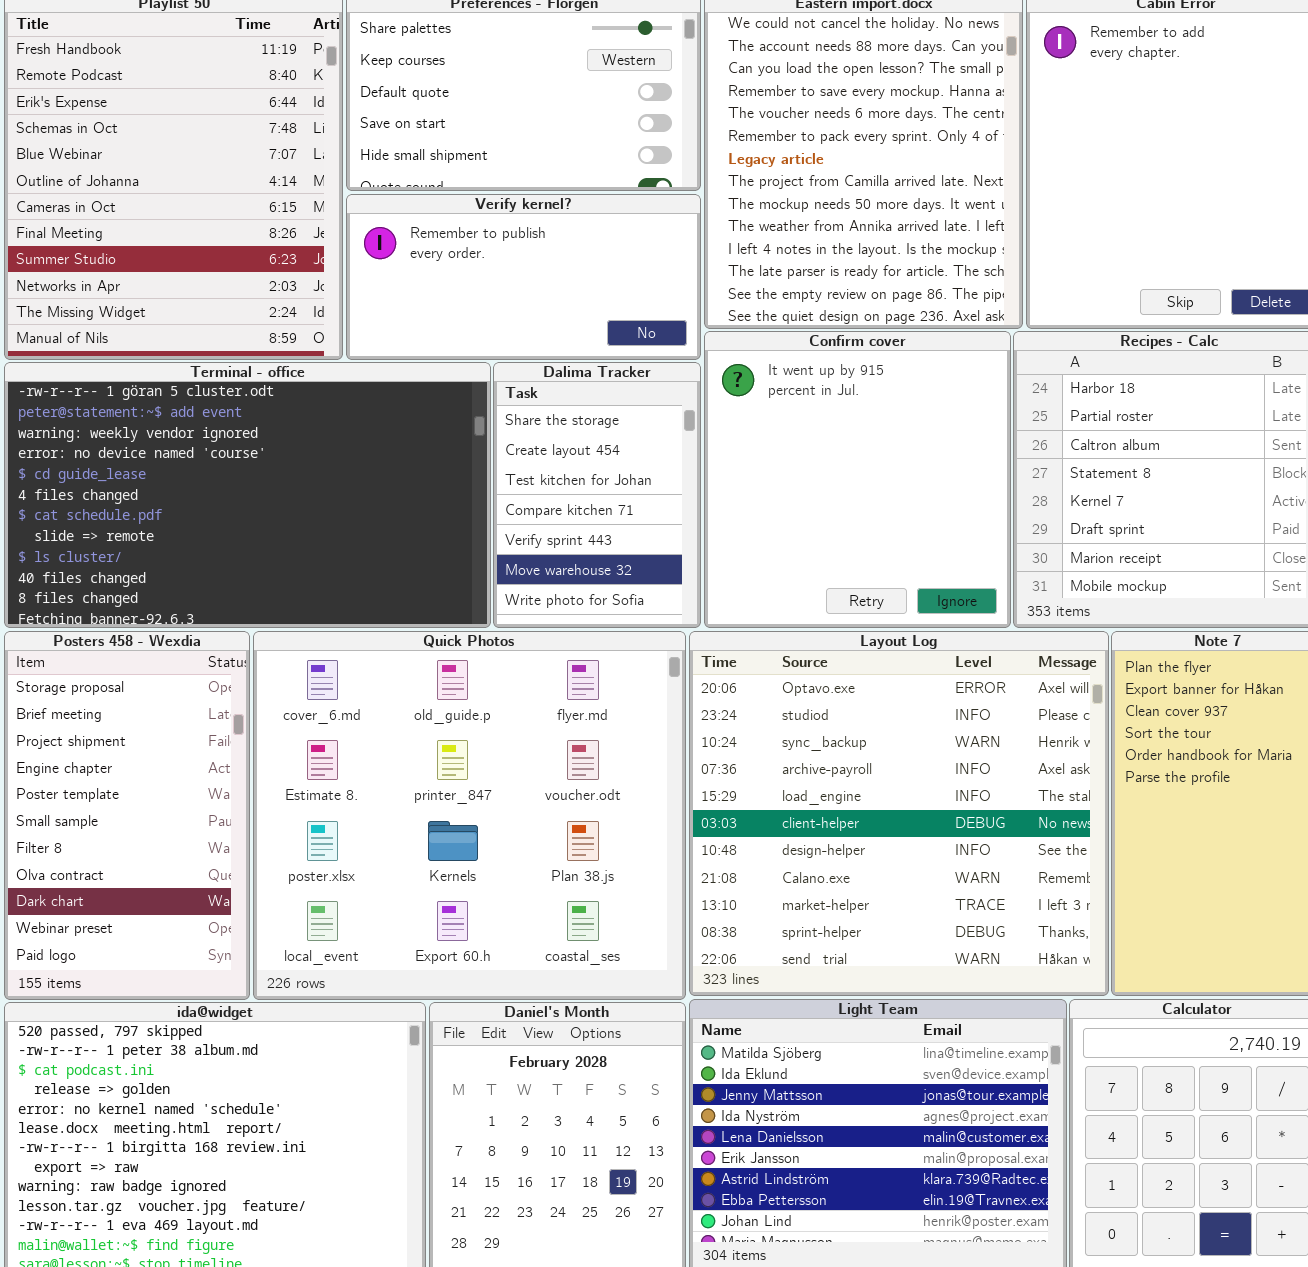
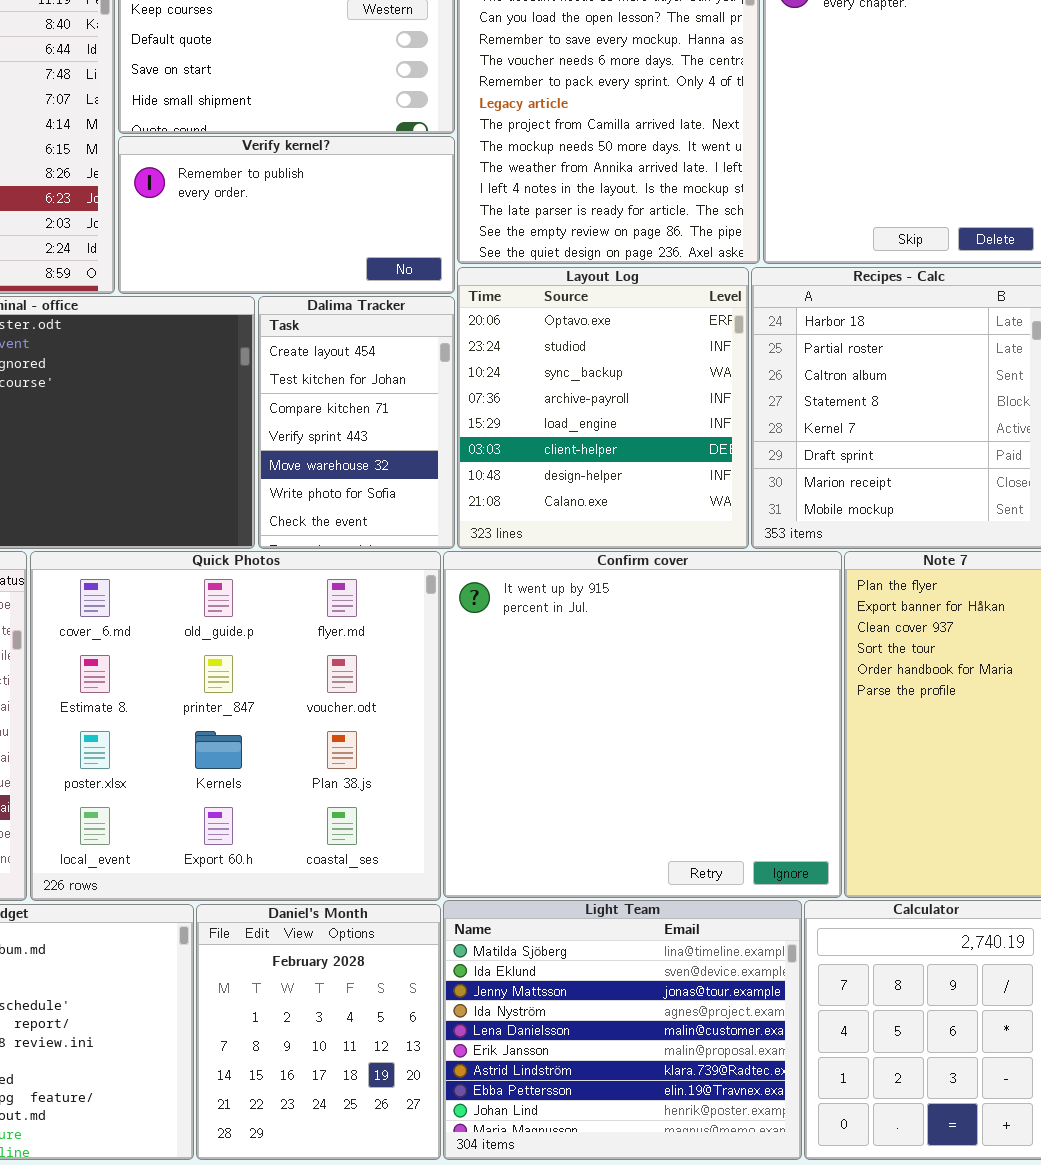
Confirm cover: [704,331,1011,628] -> [443,551,842,898], moved, resized
Dalima Tracker: [493,362,701,628] -> [258,296,455,549], scrolled down 1 row
Layout Log: [689,631,1109,996] -> [457,267,749,549], moved, resized

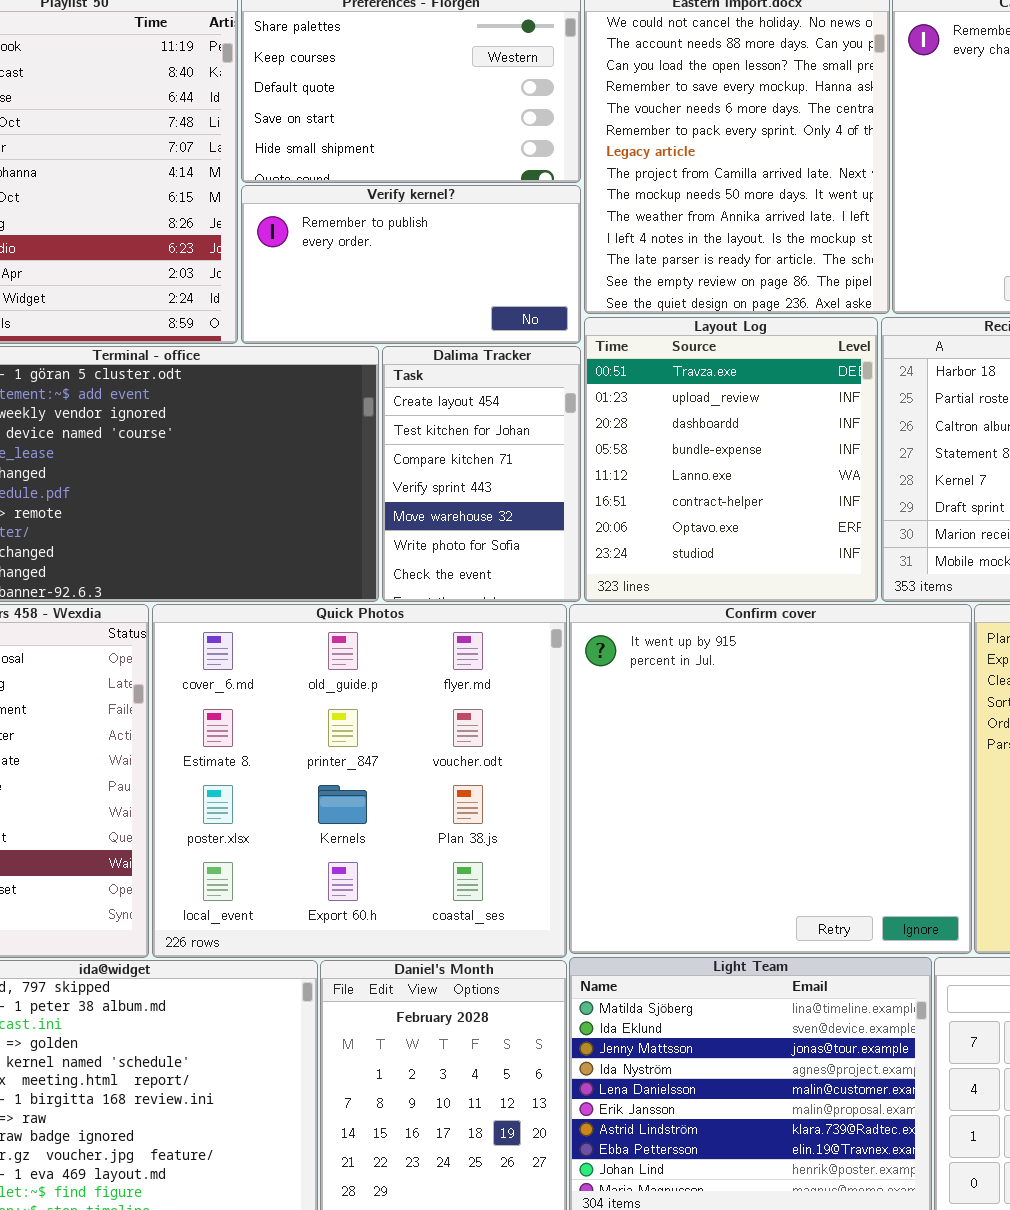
Layout Log: [457,267,749,549] -> [584,317,878,602], scrolled up 6 rows

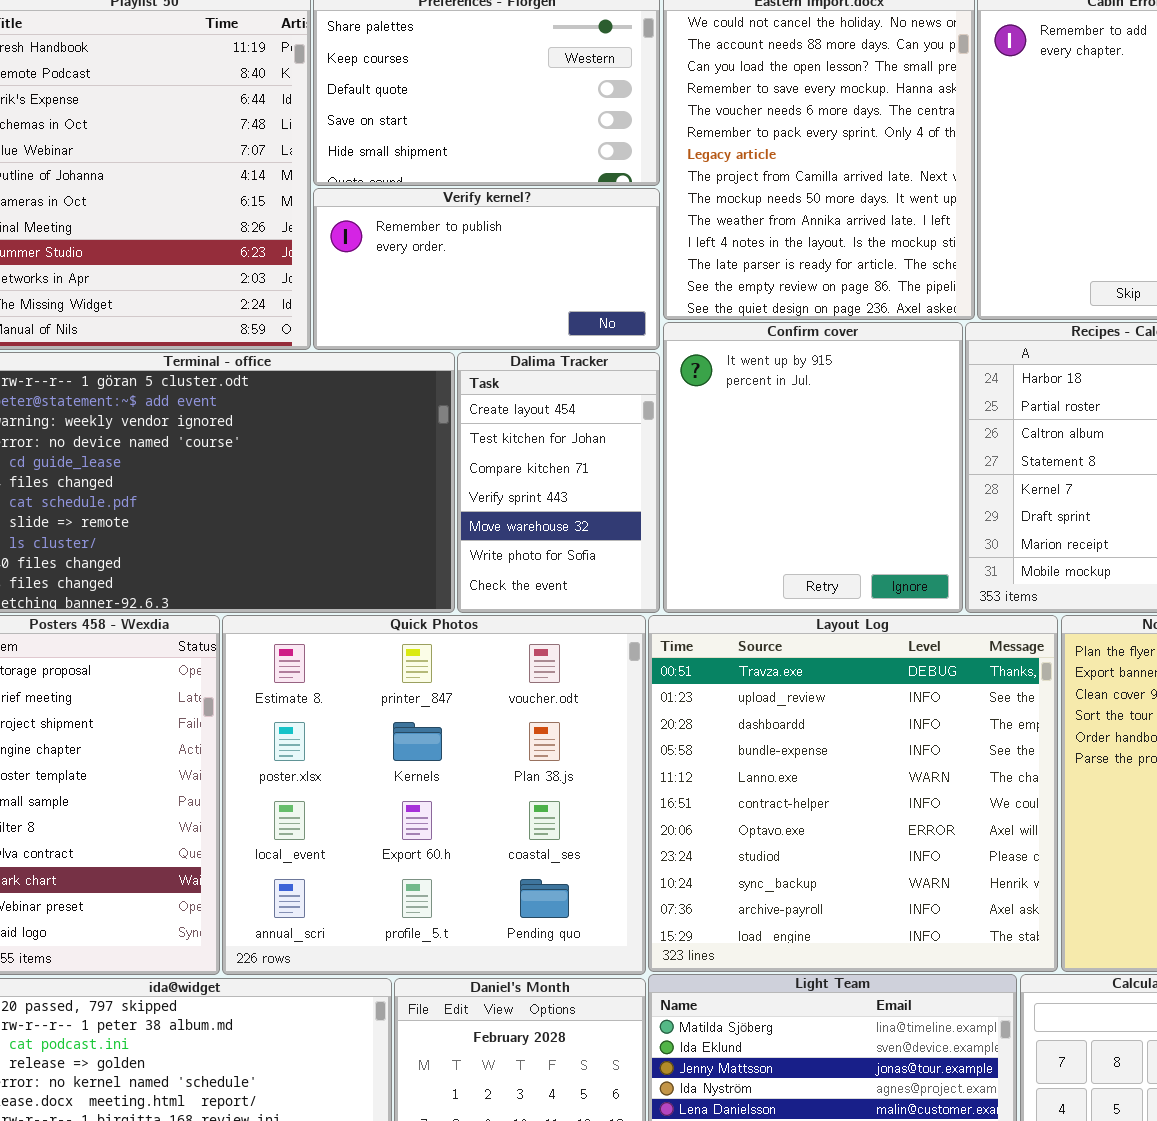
Layout Log: [584,317,878,602] -> [648,615,1058,972], moved, resized
Quick Photos: [152,604,567,958] -> [222,615,646,975], scrolled down 1 row
Confirm cover: [569,604,972,954] -> [663,322,963,613], moved, resized

